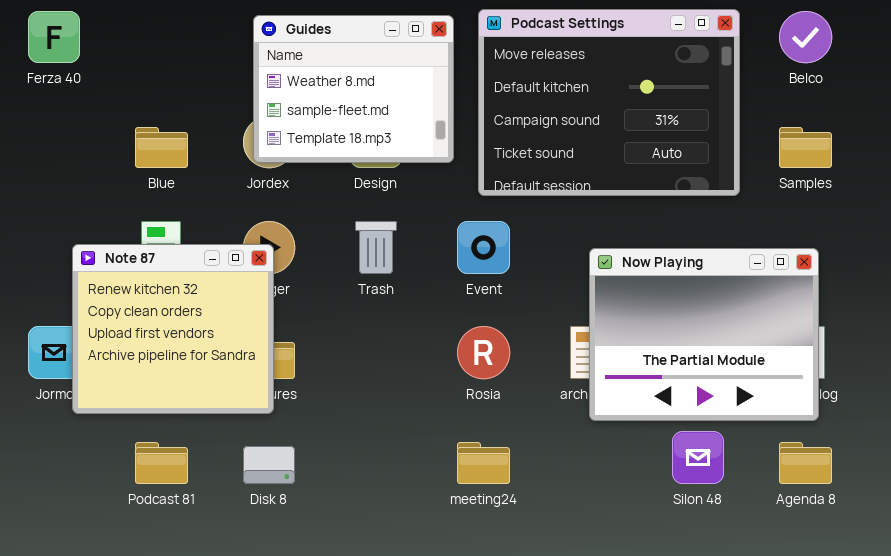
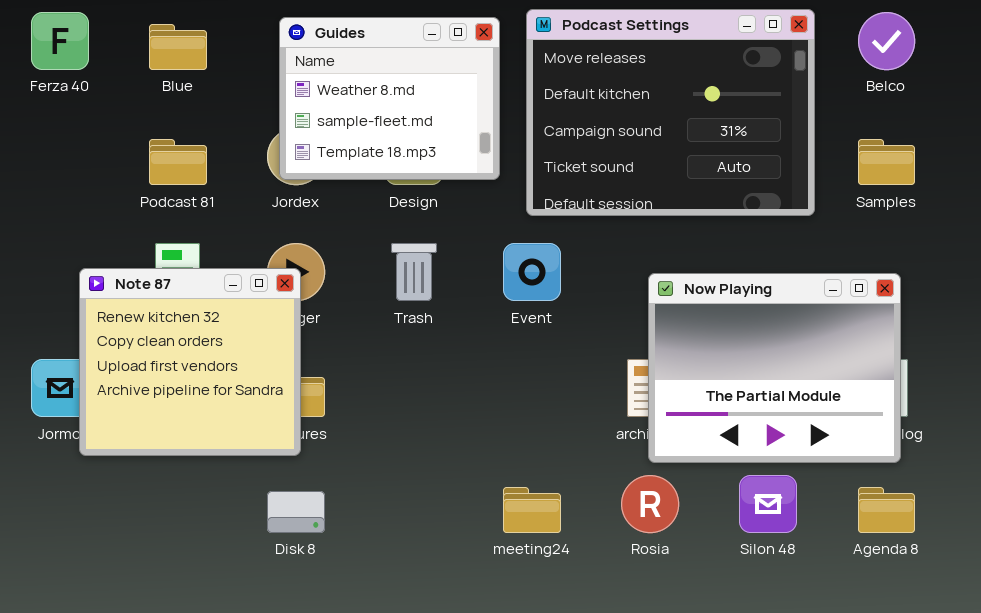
Blue: [135,127,188,168] -> [149,24,207,70], moved
Rosia: [457,326,510,379] -> [621,475,679,533], moved
Podcast 81: [135,442,188,484] -> [149,139,207,185], moved

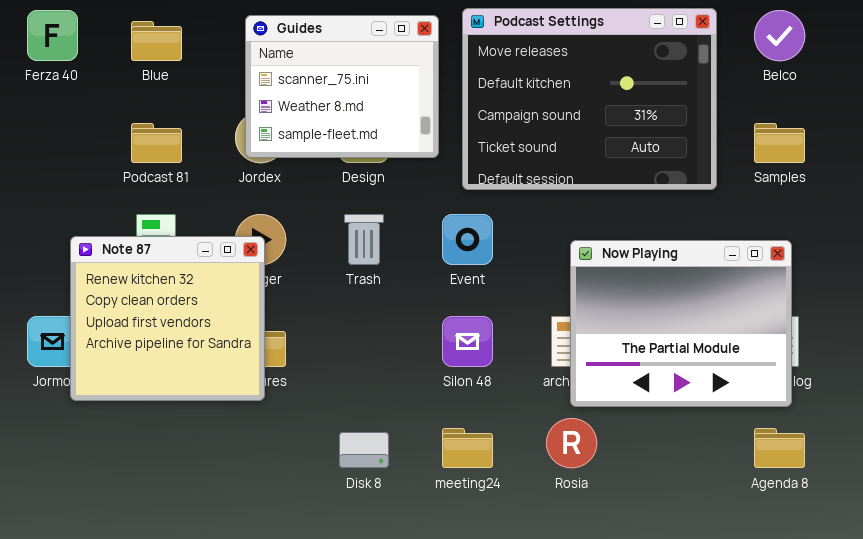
Guides: [279,17,500,180] -> [245,15,439,158], scrolled up 1 row
Silon 48: [739,475,797,533] -> [442,316,493,367], moved
Disk 8: [267,491,325,533] -> [339,432,389,468], moved

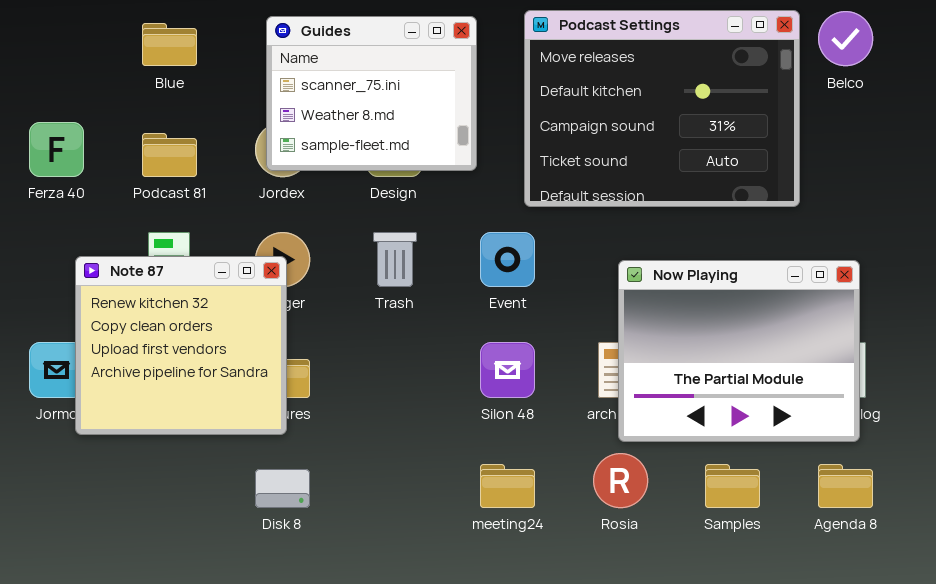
Podcast Settings: [462,8,717,190] -> [524,10,800,207], moved
Ferza 40: [27,10,78,61] -> [29,122,84,177], moved
Samples: [754,123,805,163] -> [705,464,760,508], moved
Disk 8: [339,432,389,468] -> [255,469,310,508], moved

